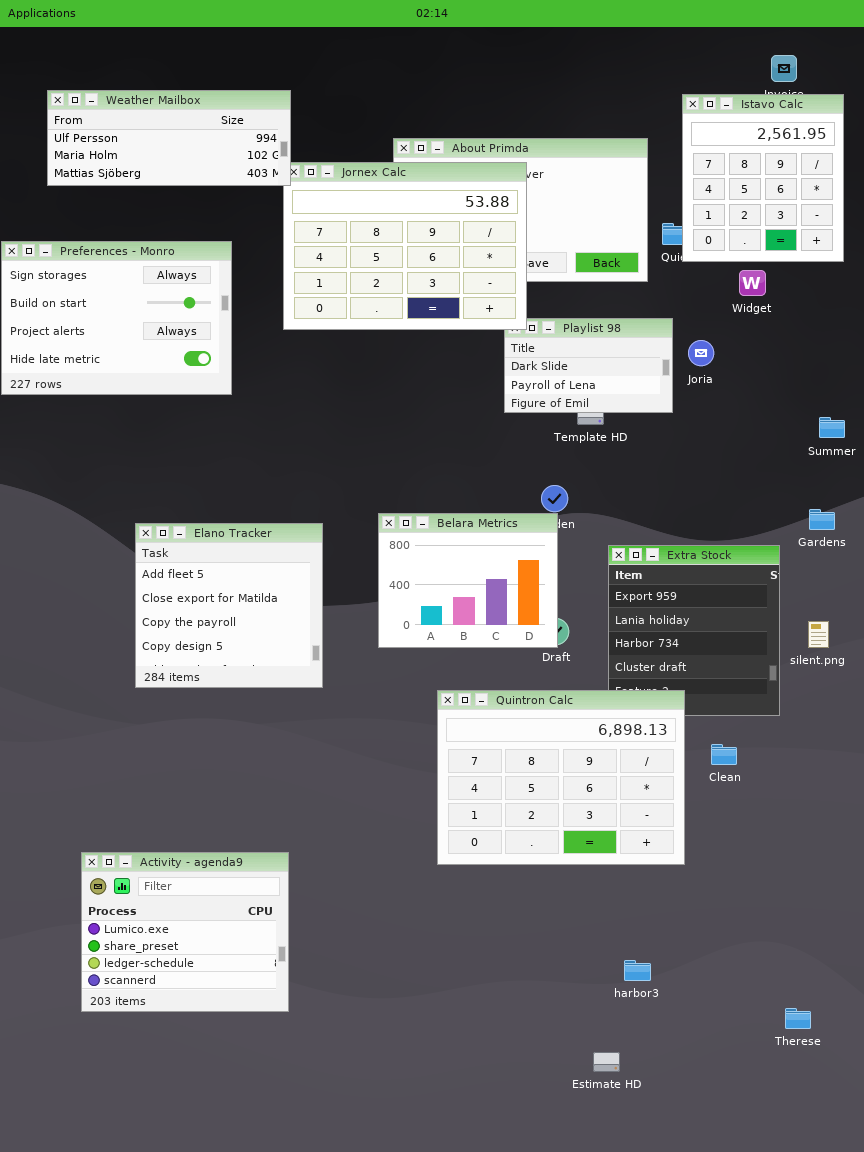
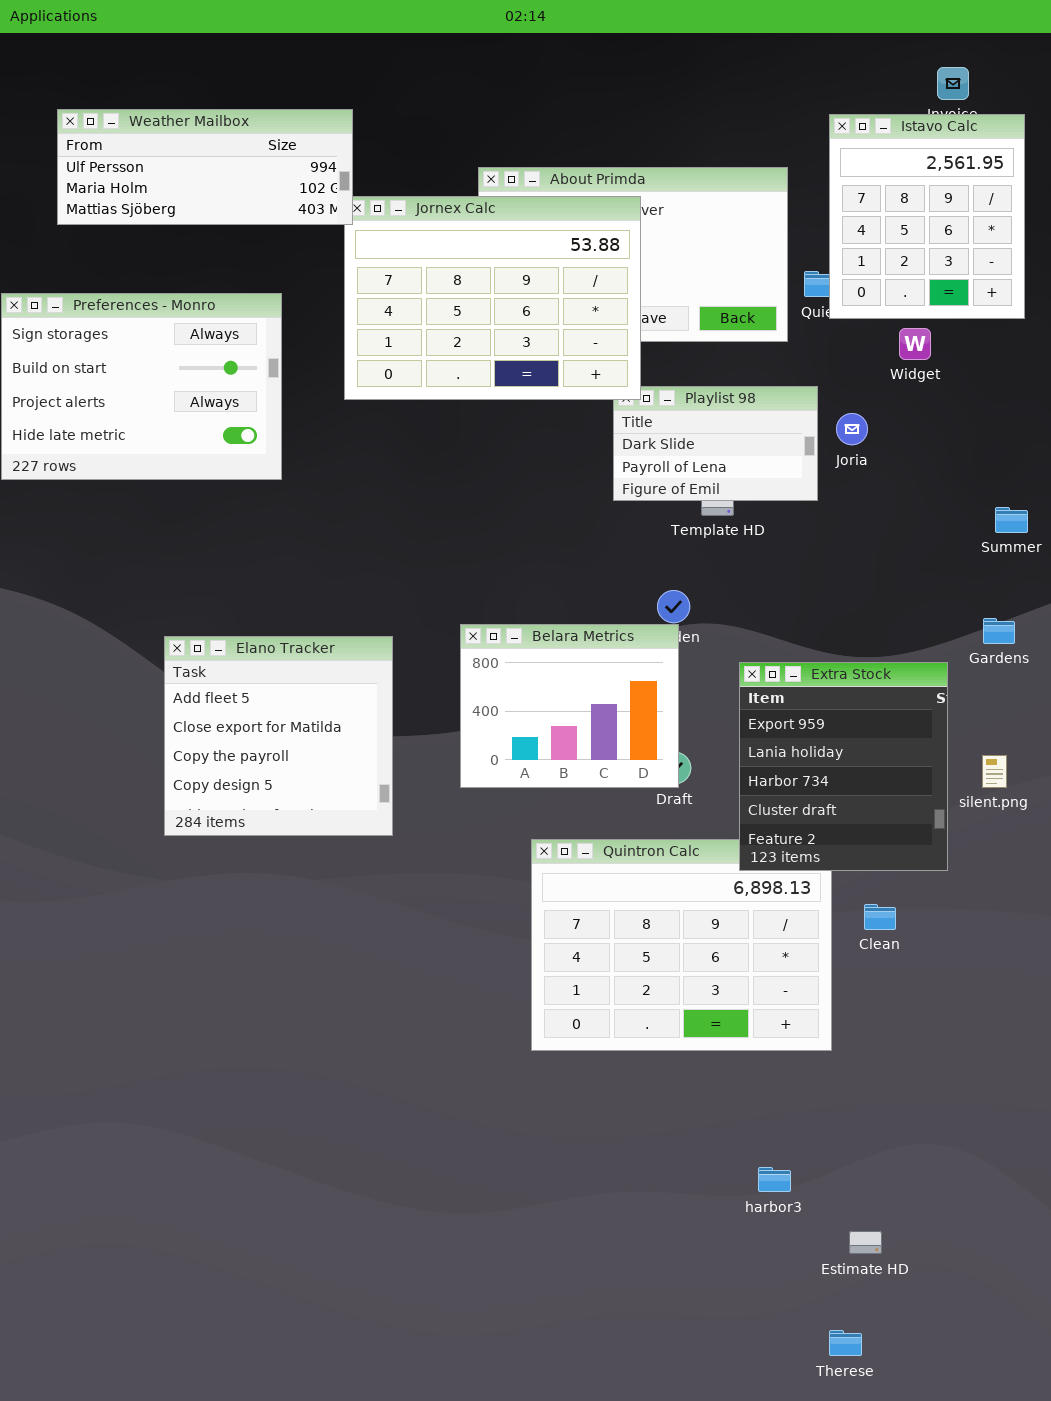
Extra Stock: [608,545,780,716] -> [739,662,948,871], raised
Activity - agenda9: [81,852,289,1012] -> none, closed
Therese: [785,1008,811,1029] -> [829,1330,862,1356], moved
Estimate HD: [593,1052,620,1072] -> [849,1231,882,1254], moved

